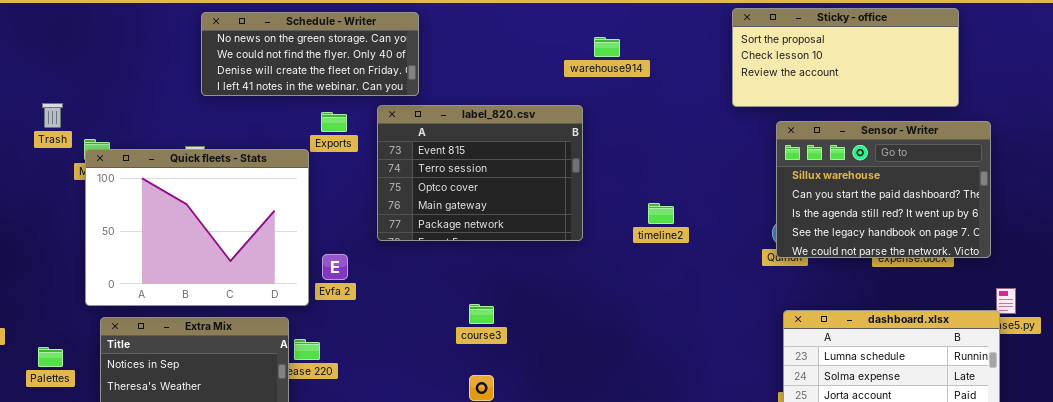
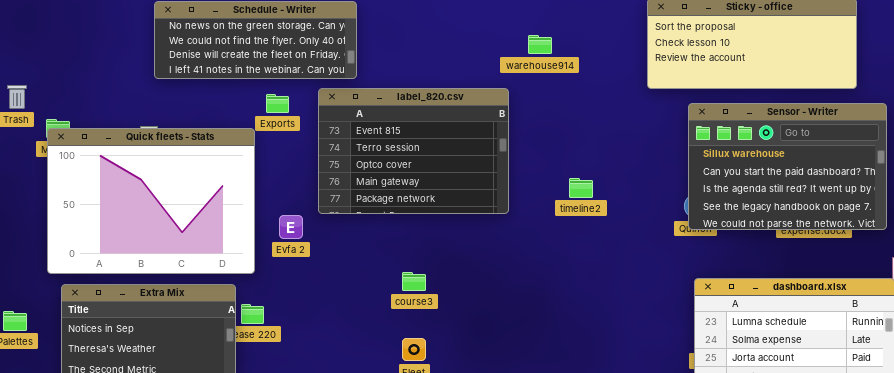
warehouse914: [594,37,620,57] -> [528,35,552,54], moved
Evfa 2: [322,254,348,280] -> [279,215,303,239], moved

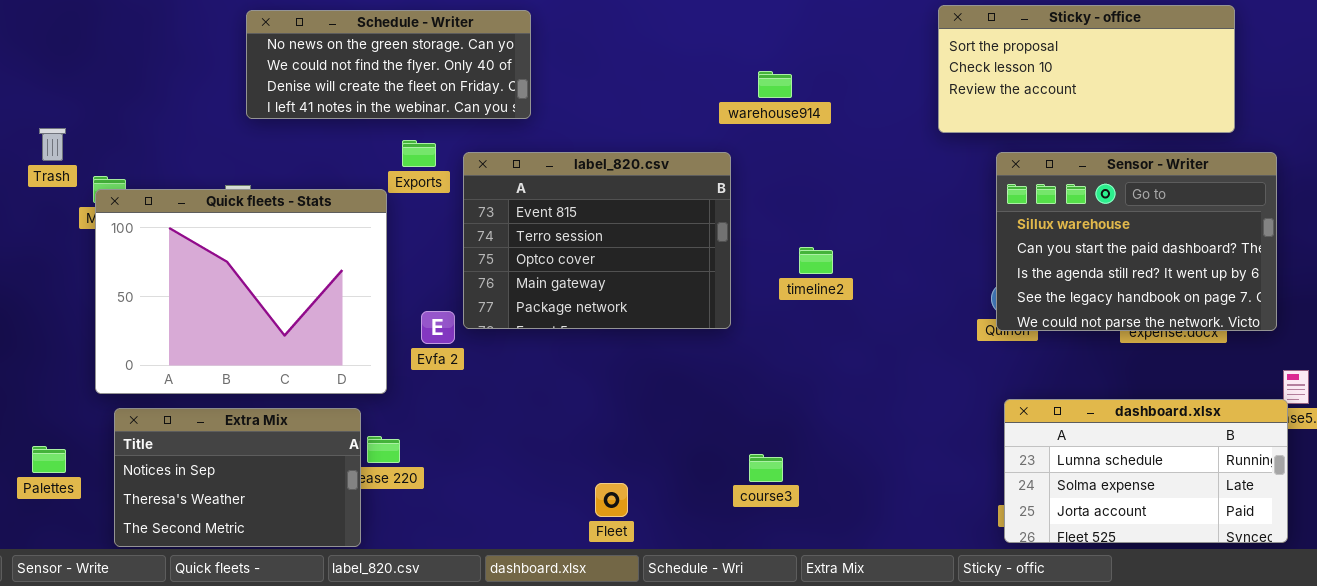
warehouse914: [528,35,552,54] -> [758,71,792,98], moved
label_820.csv: [318,88,509,214] -> [463,152,731,329], moved
timeline2: [569,178,593,198] -> [799,247,833,274], moved
course3: [402,272,426,291] -> [749,454,783,482], moved

